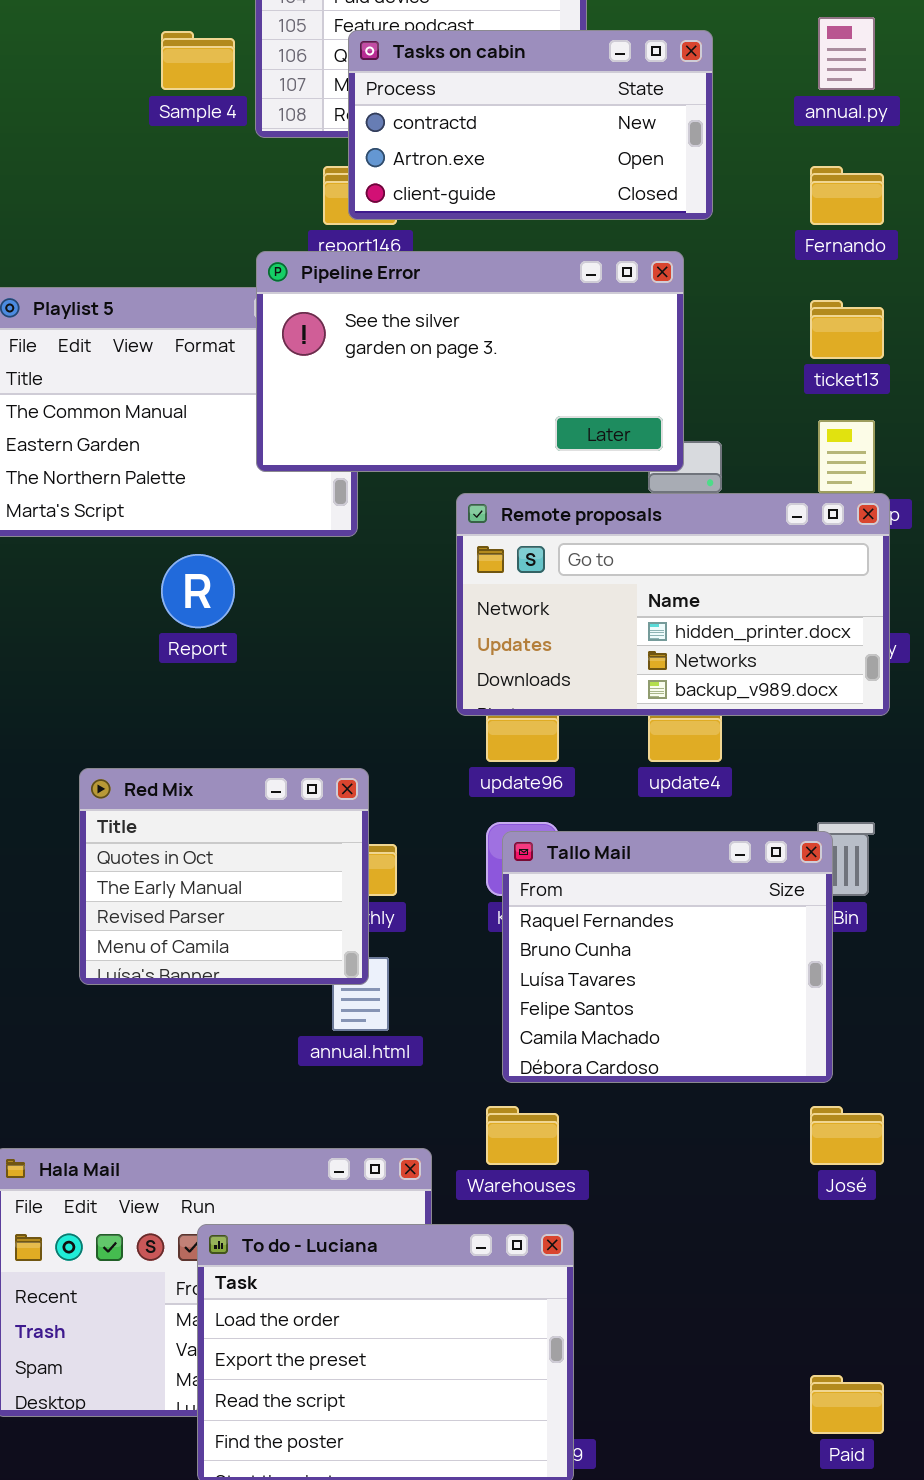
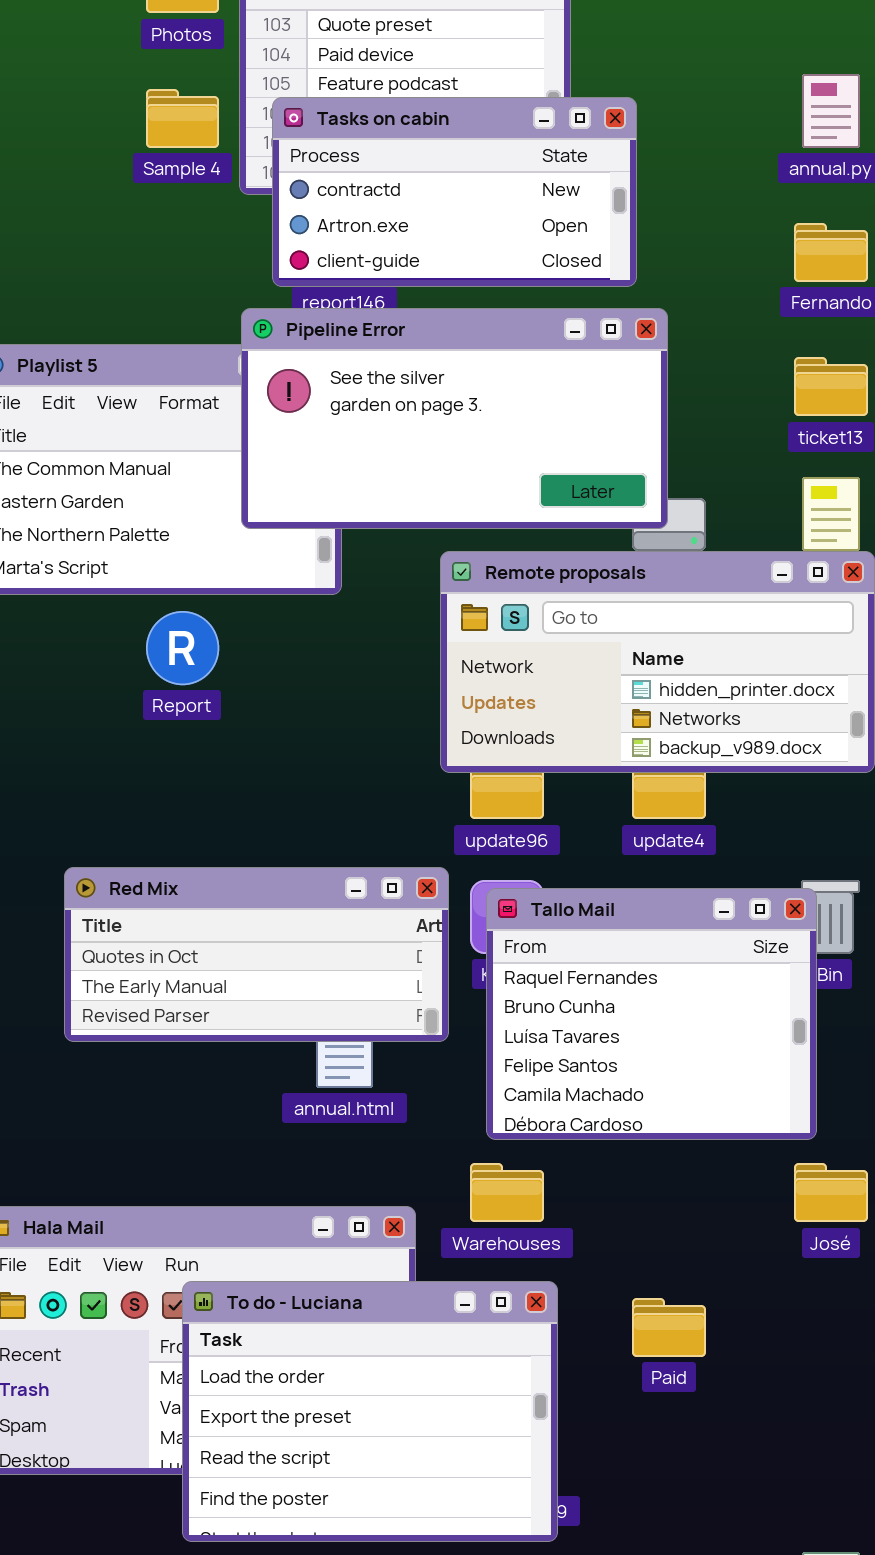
Tasks on cabin: [348,30,713,220] -> [272,97,637,287], moved
Red Mix: [79,768,369,985] -> [64,867,449,1042], resized
Paid: [810,1375,884,1434] -> [632,1298,706,1357], moved

